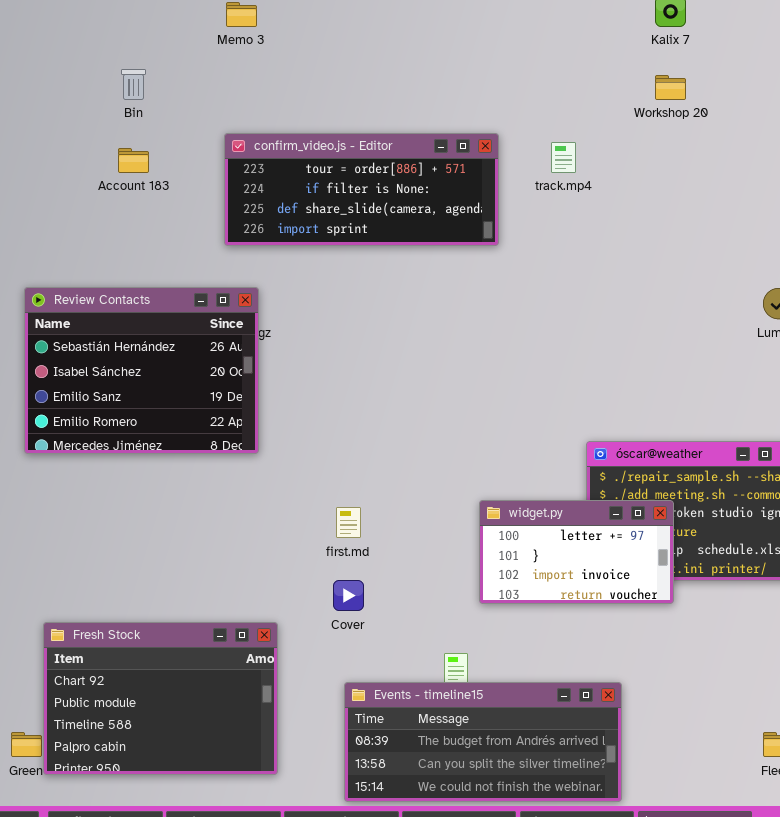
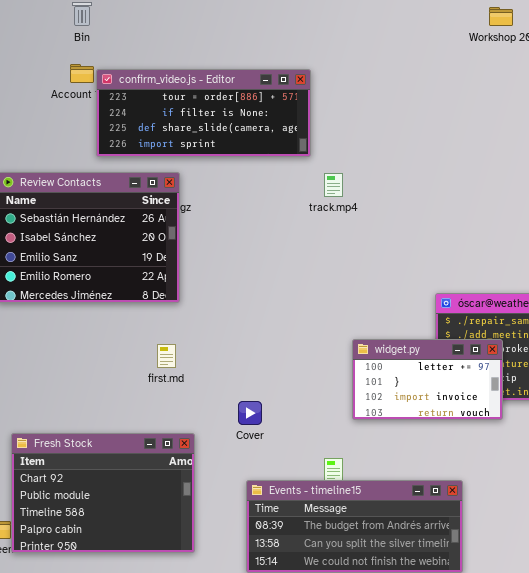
confirm_video.js - Editor: [224,133,499,246] -> [96,69,311,157], moved
track.mp4: [551,142,576,173] -> [324,173,343,197], moved
first.md: [336,507,361,538] -> [157,344,176,368], moved

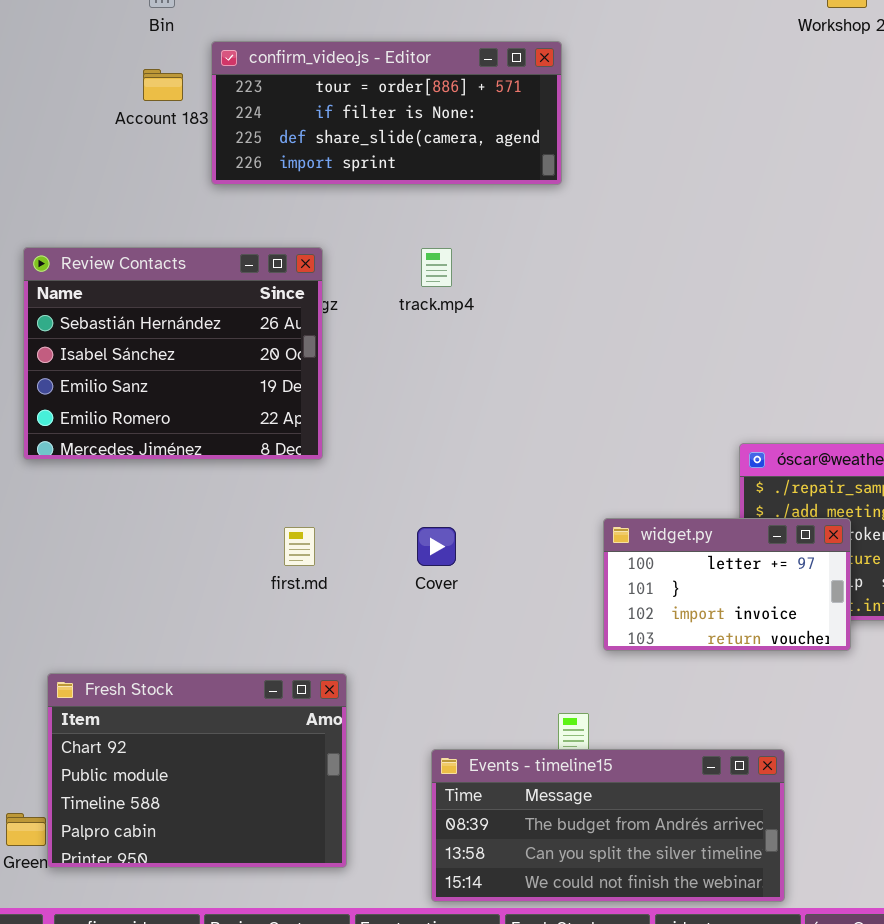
confirm_video.js - Editor: [96,69,311,157] -> [211,41,562,185], moved
track.mp4: [324,173,343,197] -> [421,248,452,287], moved
Cover: [238,401,262,425] -> [417,527,456,566], moved

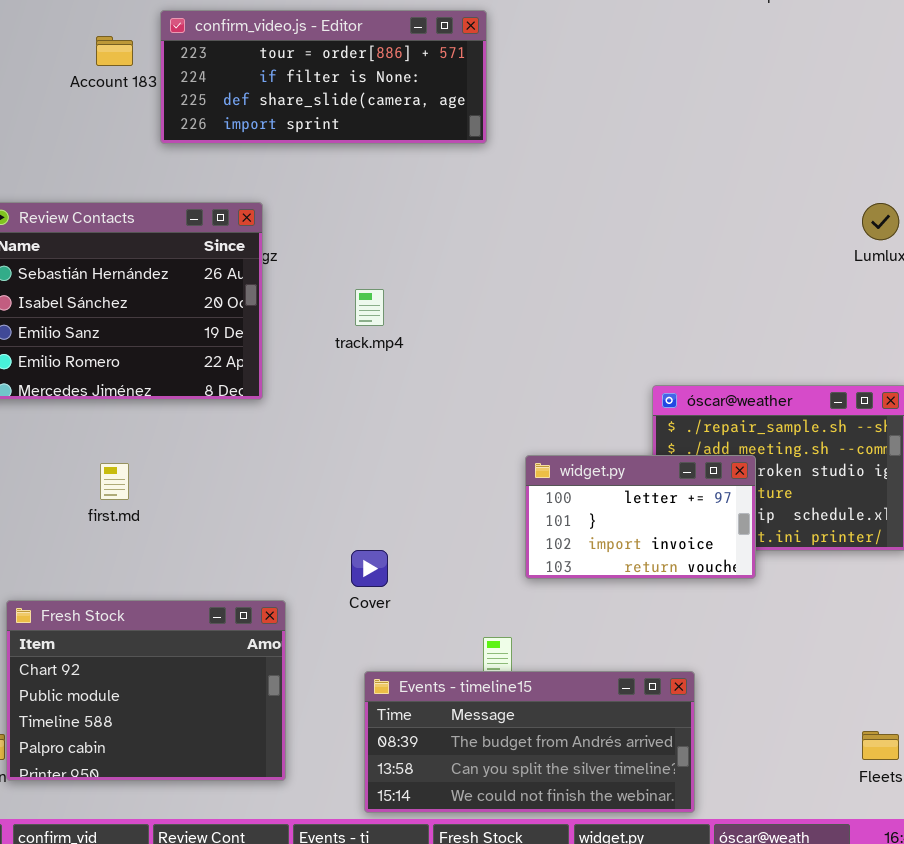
track.mp4: [421,248,452,287] -> [355,289,384,326], moved
first.md: [284,527,315,566] -> [100,463,129,500], moved
Cover: [417,527,456,566] -> [351,550,388,587], moved

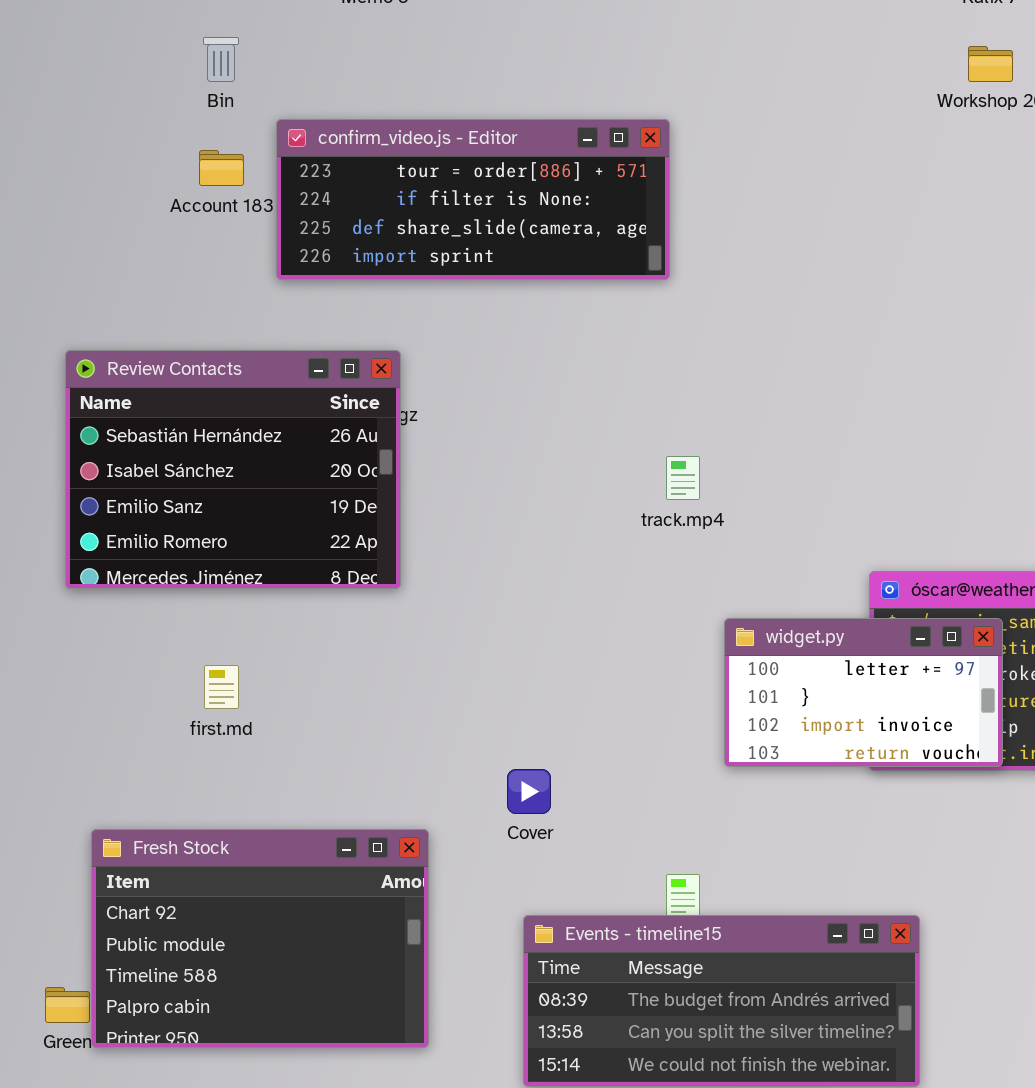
track.mp4: [355,289,384,326] -> [666,456,700,500], moved
widget.py: [525,455,756,579] -> [724,618,1003,767], moved

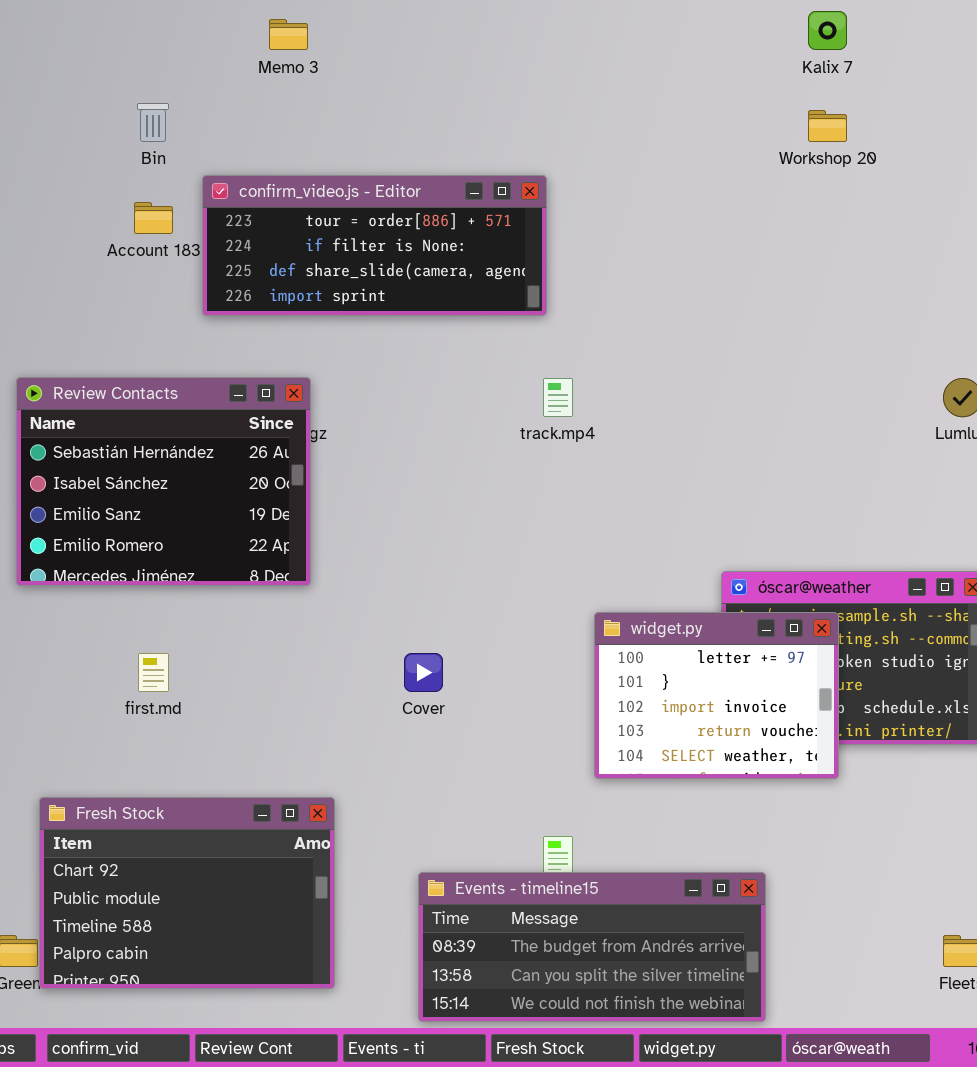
track.mp4: [666,456,700,500] -> [543,378,573,417], moved
widget.py: [724,618,1003,767] -> [594,612,839,779], resized
Cover: [507,769,551,814] -> [404,653,443,692], moved

